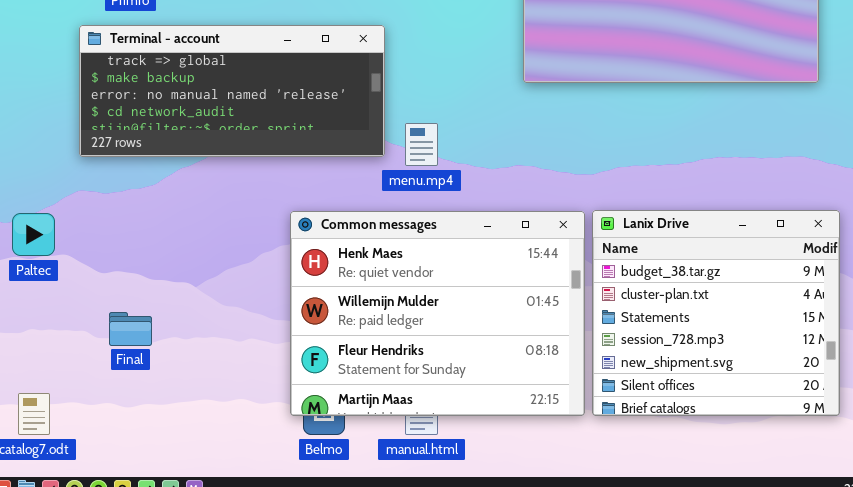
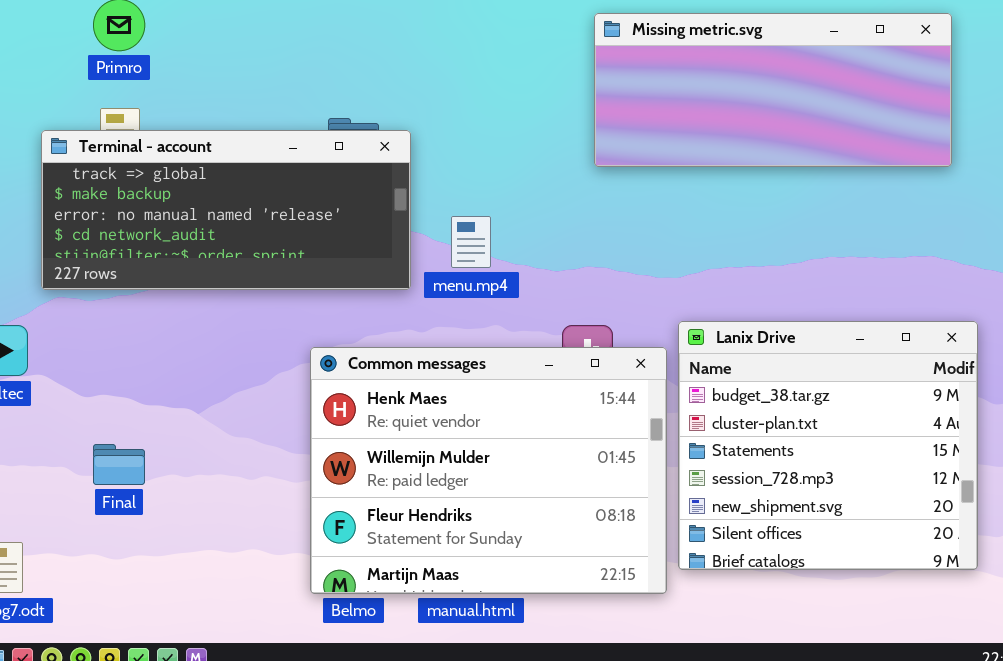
Terminal - account: [79,25,385,157] -> [41,130,411,290], moved
Common messages: [290,211,585,416] -> [310,347,667,594], moved

